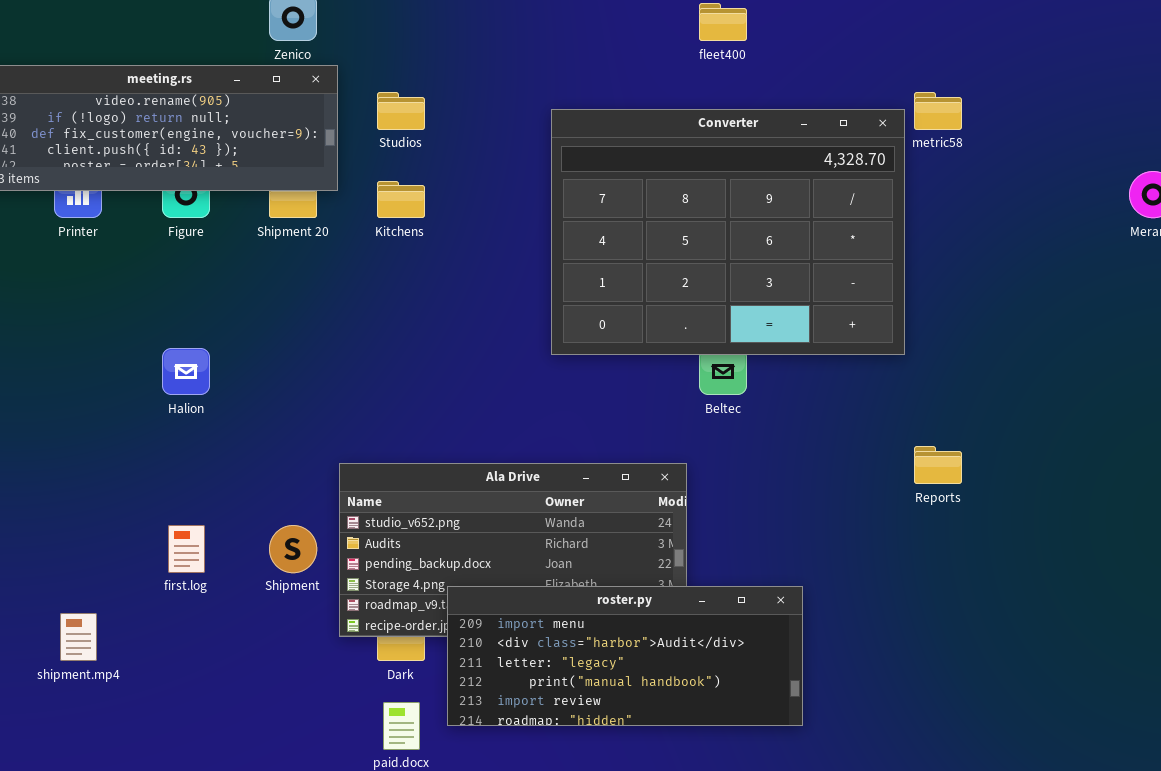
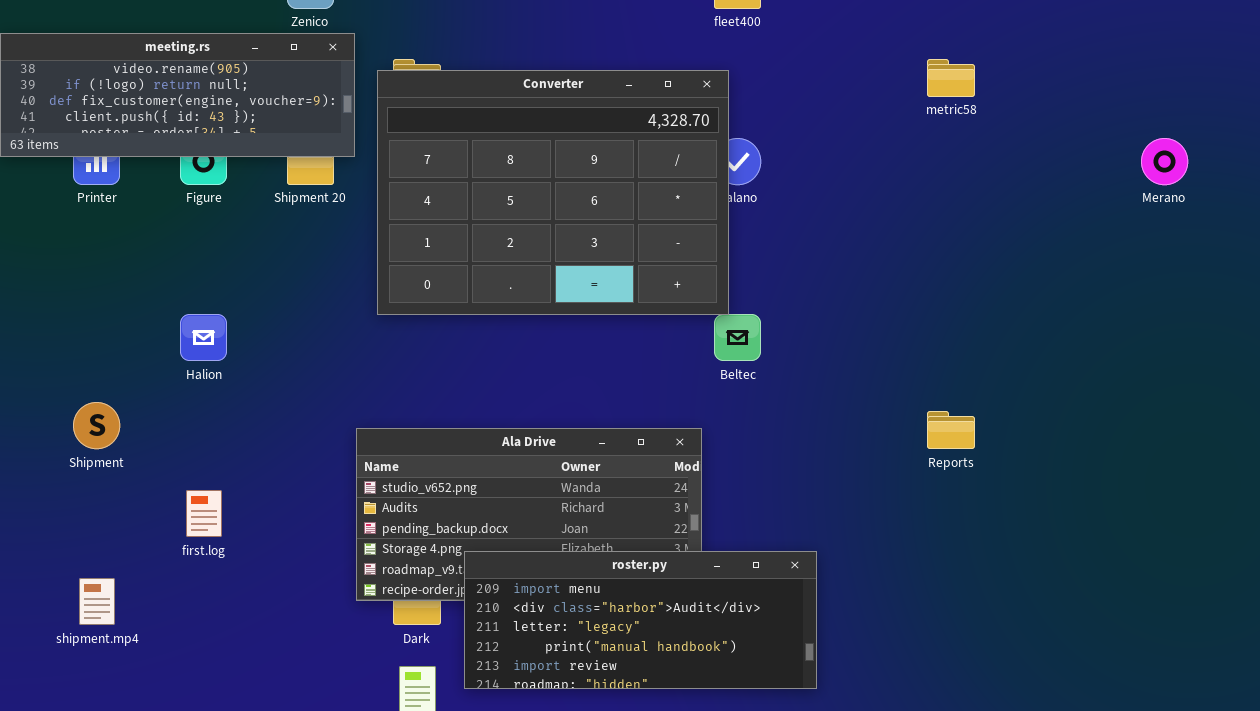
Converter: [551,109,905,355] -> [377,70,729,315], moved
Shipment: [269,525,317,573] -> [73,402,120,449], moved

